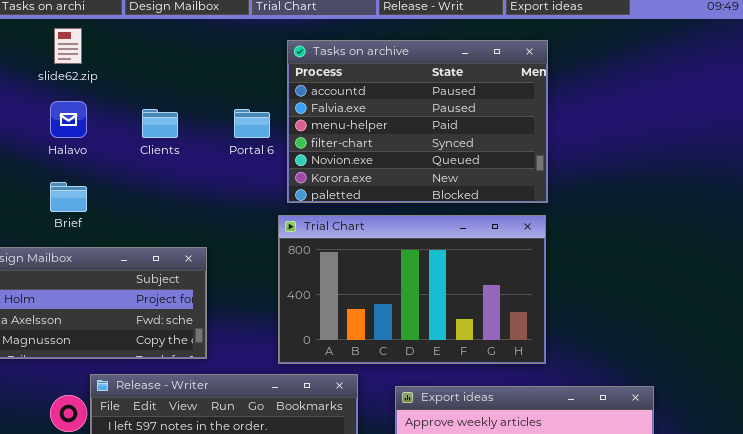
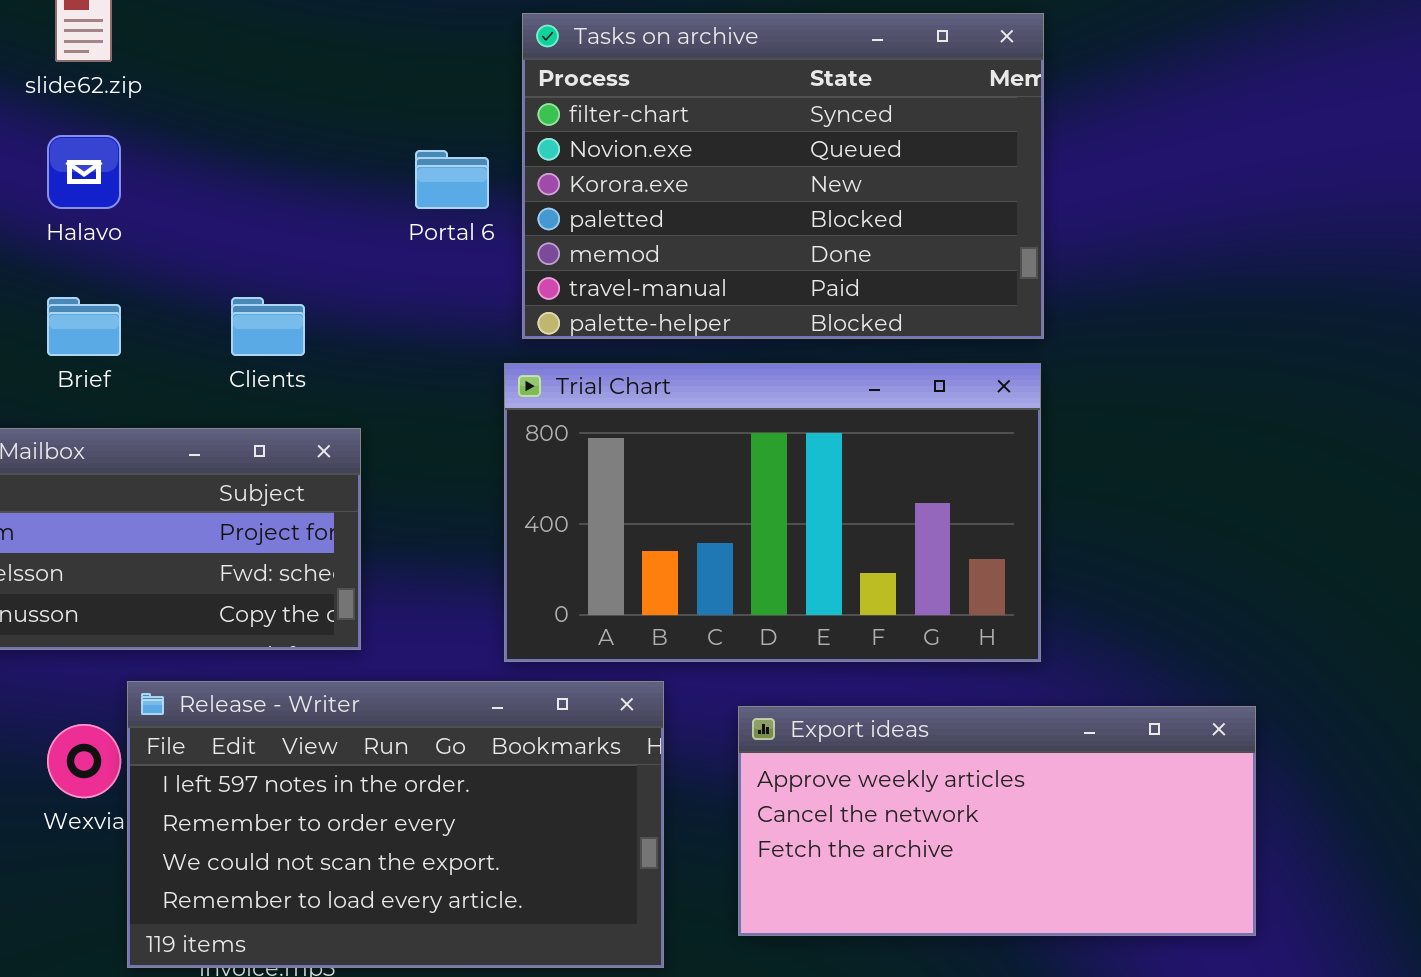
Tasks on archive: [287,40,548,203] -> [522,13,1044,339], scrolled down 3 rows
Clients: [142,109,178,138] -> [231,297,305,356], moved

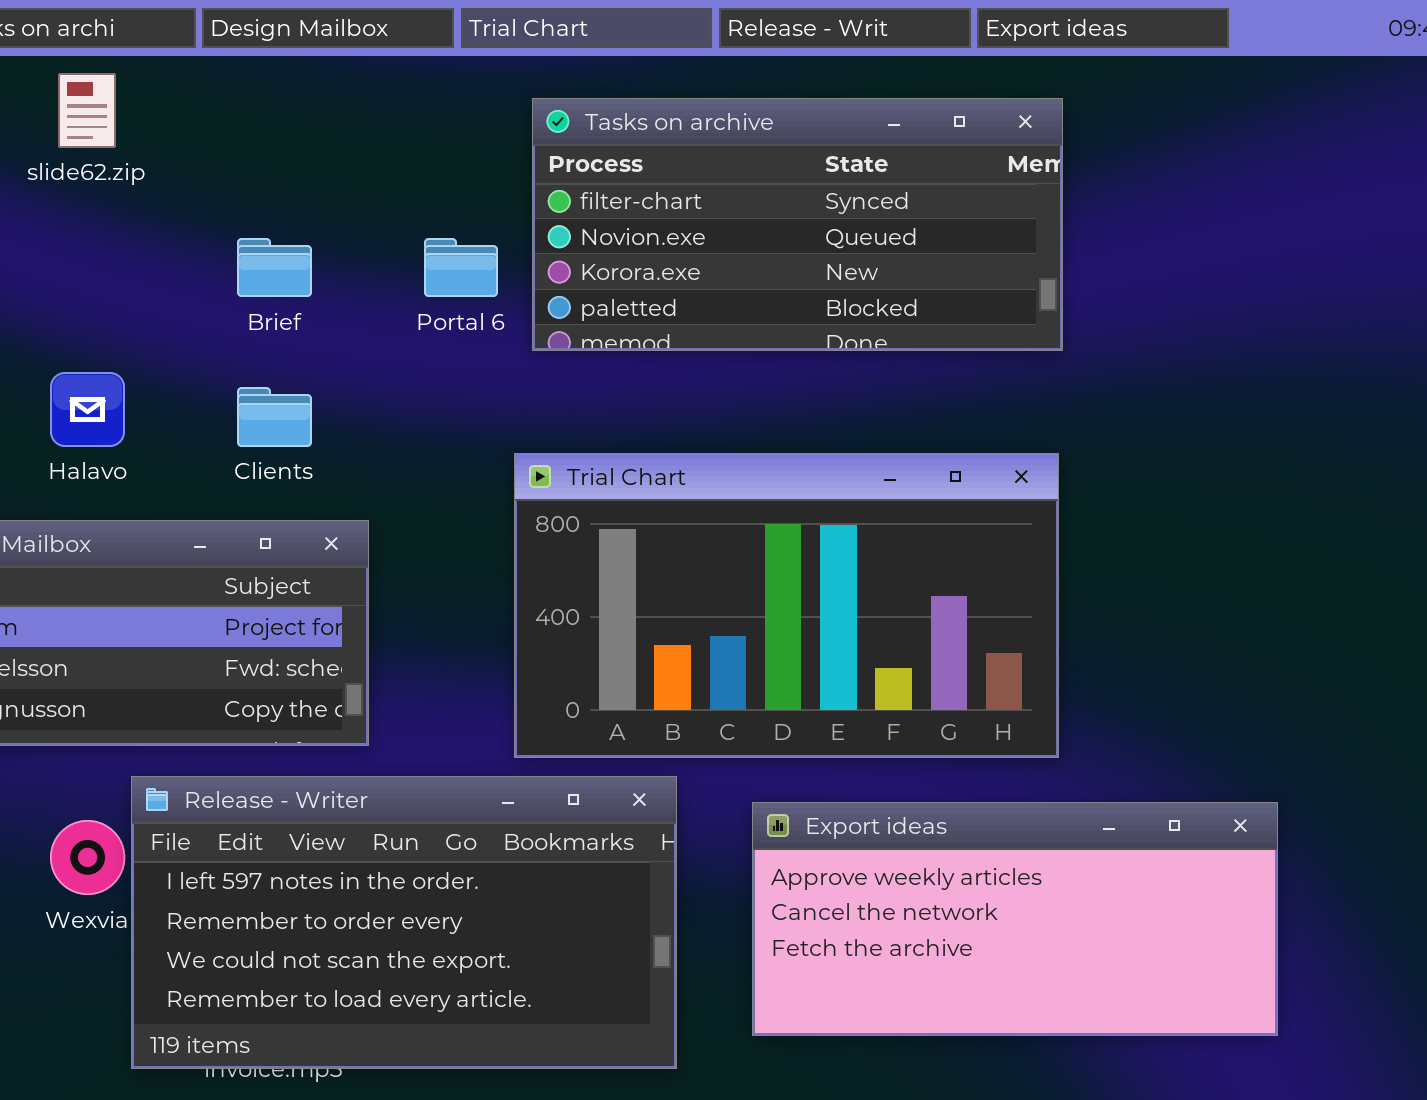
Tasks on archive: [522,13,1044,339] -> [532,98,1063,351], resized
Halavo: [47,135,121,209] -> [50,372,125,447], moved
Brief: [47,297,121,356] -> [237,238,312,297], moved

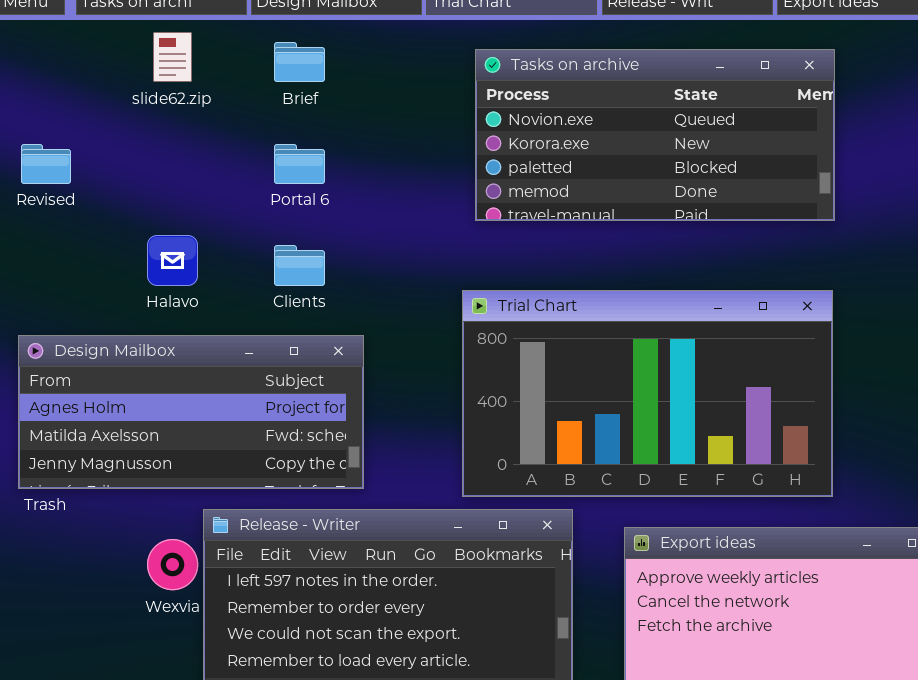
Tasks on archive: [532,98,1063,351] -> [475,49,835,221], scrolled down 1 row
Brief: [237,238,312,297] -> [274,42,325,82], moved
Portal 6: [424,238,498,297] -> [274,144,325,184], moved

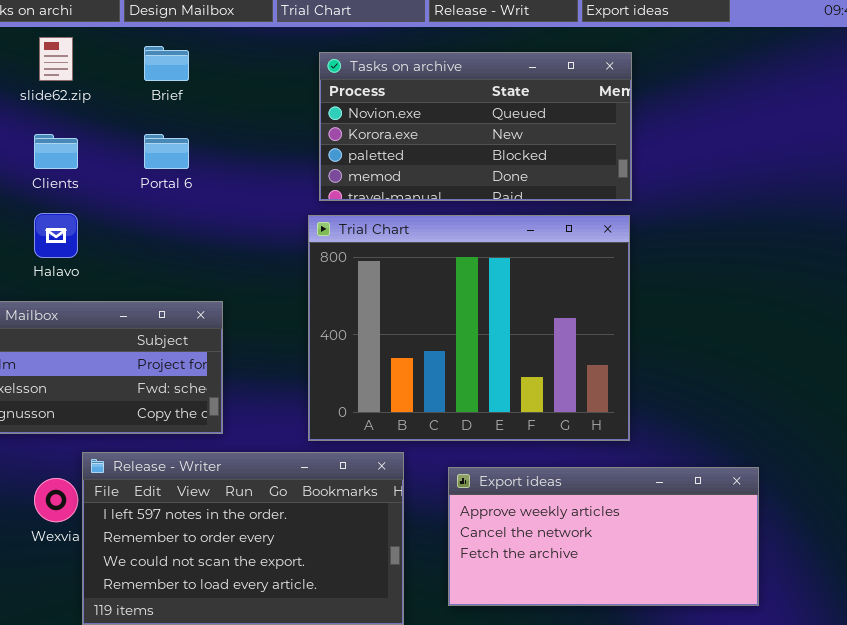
Clients: [274,245,325,286] -> [34,134,78,169], moved
Trial Chart: [462,290,833,497] -> [308,215,630,441], resized

